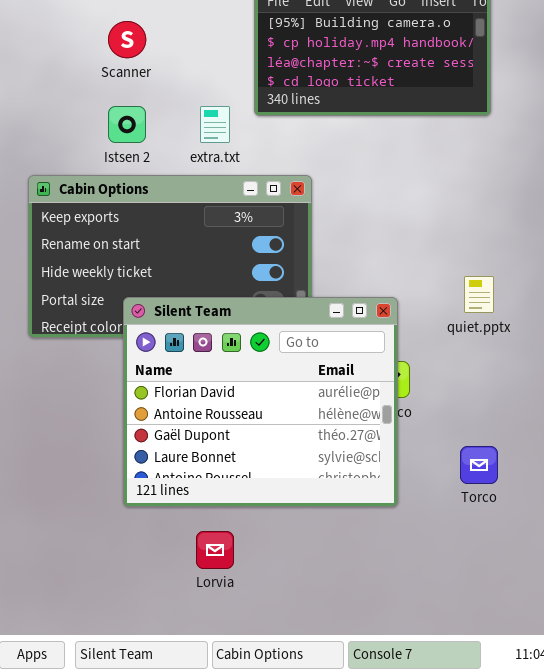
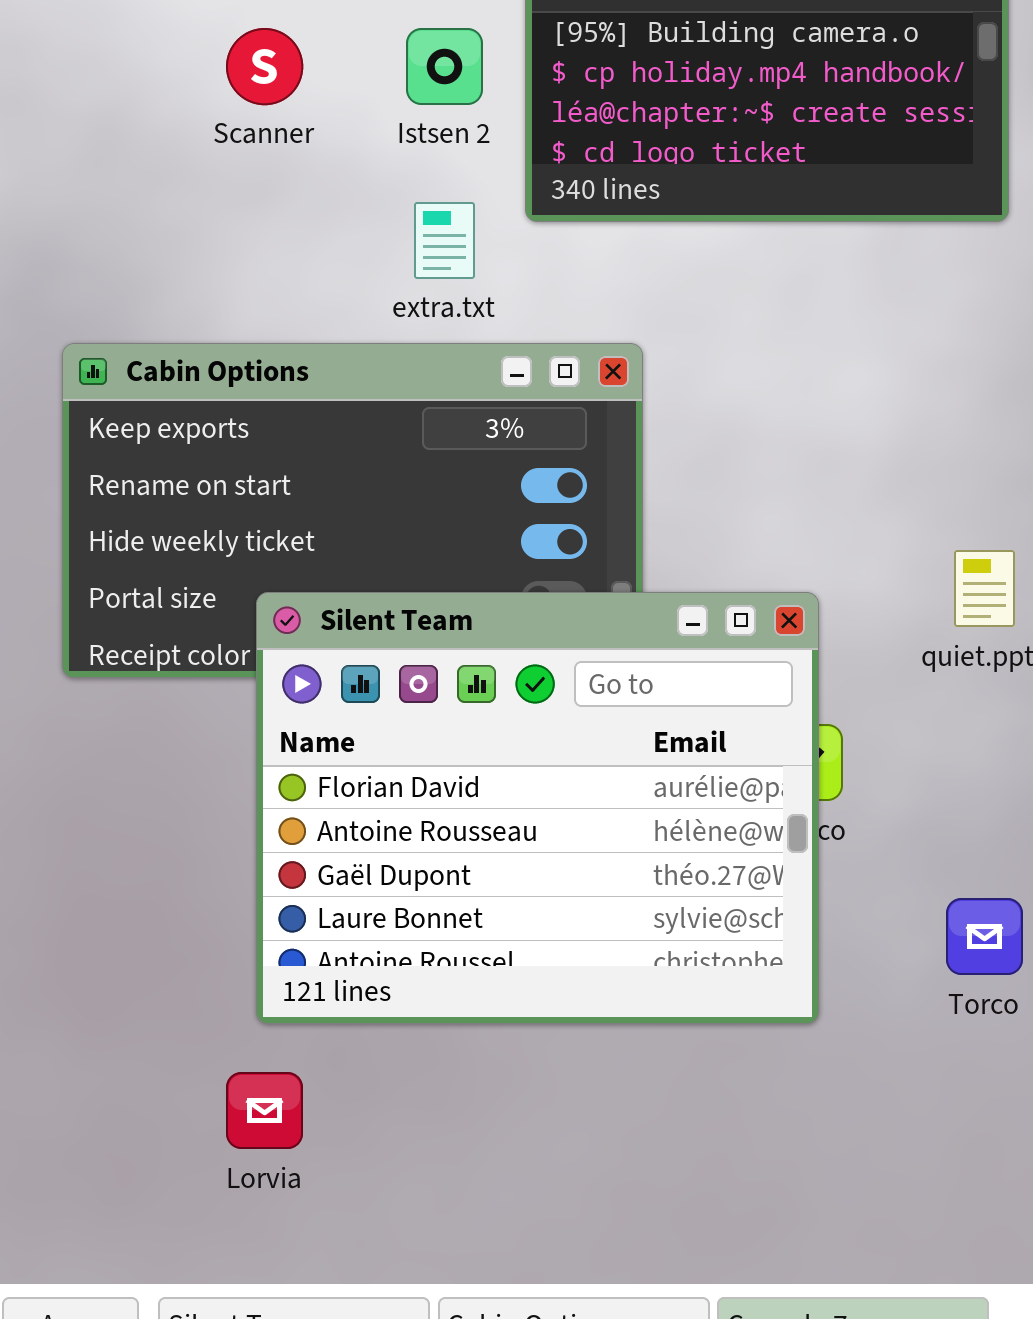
Istsen 2: [108,106,146,143] -> [406,28,483,105], moved
Lorvia: [196,531,234,569] -> [226,1072,303,1149], moved

